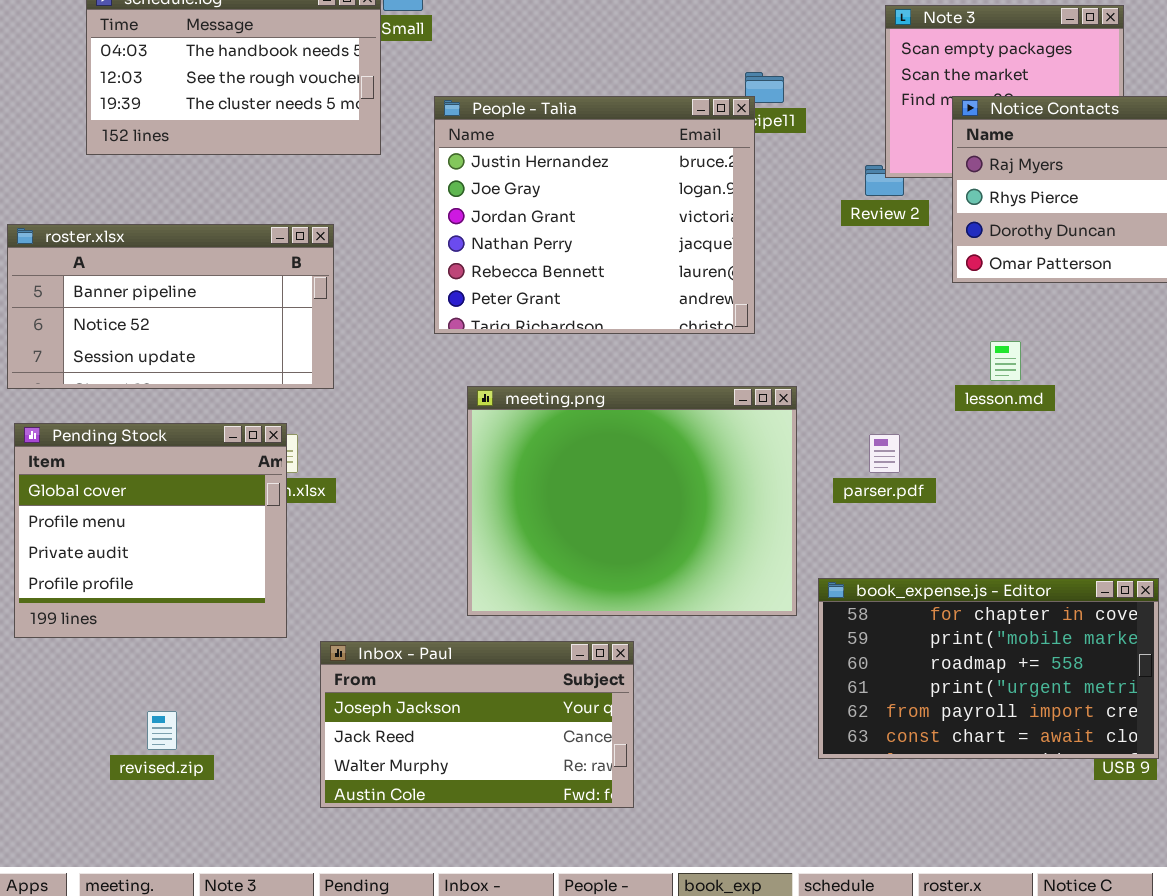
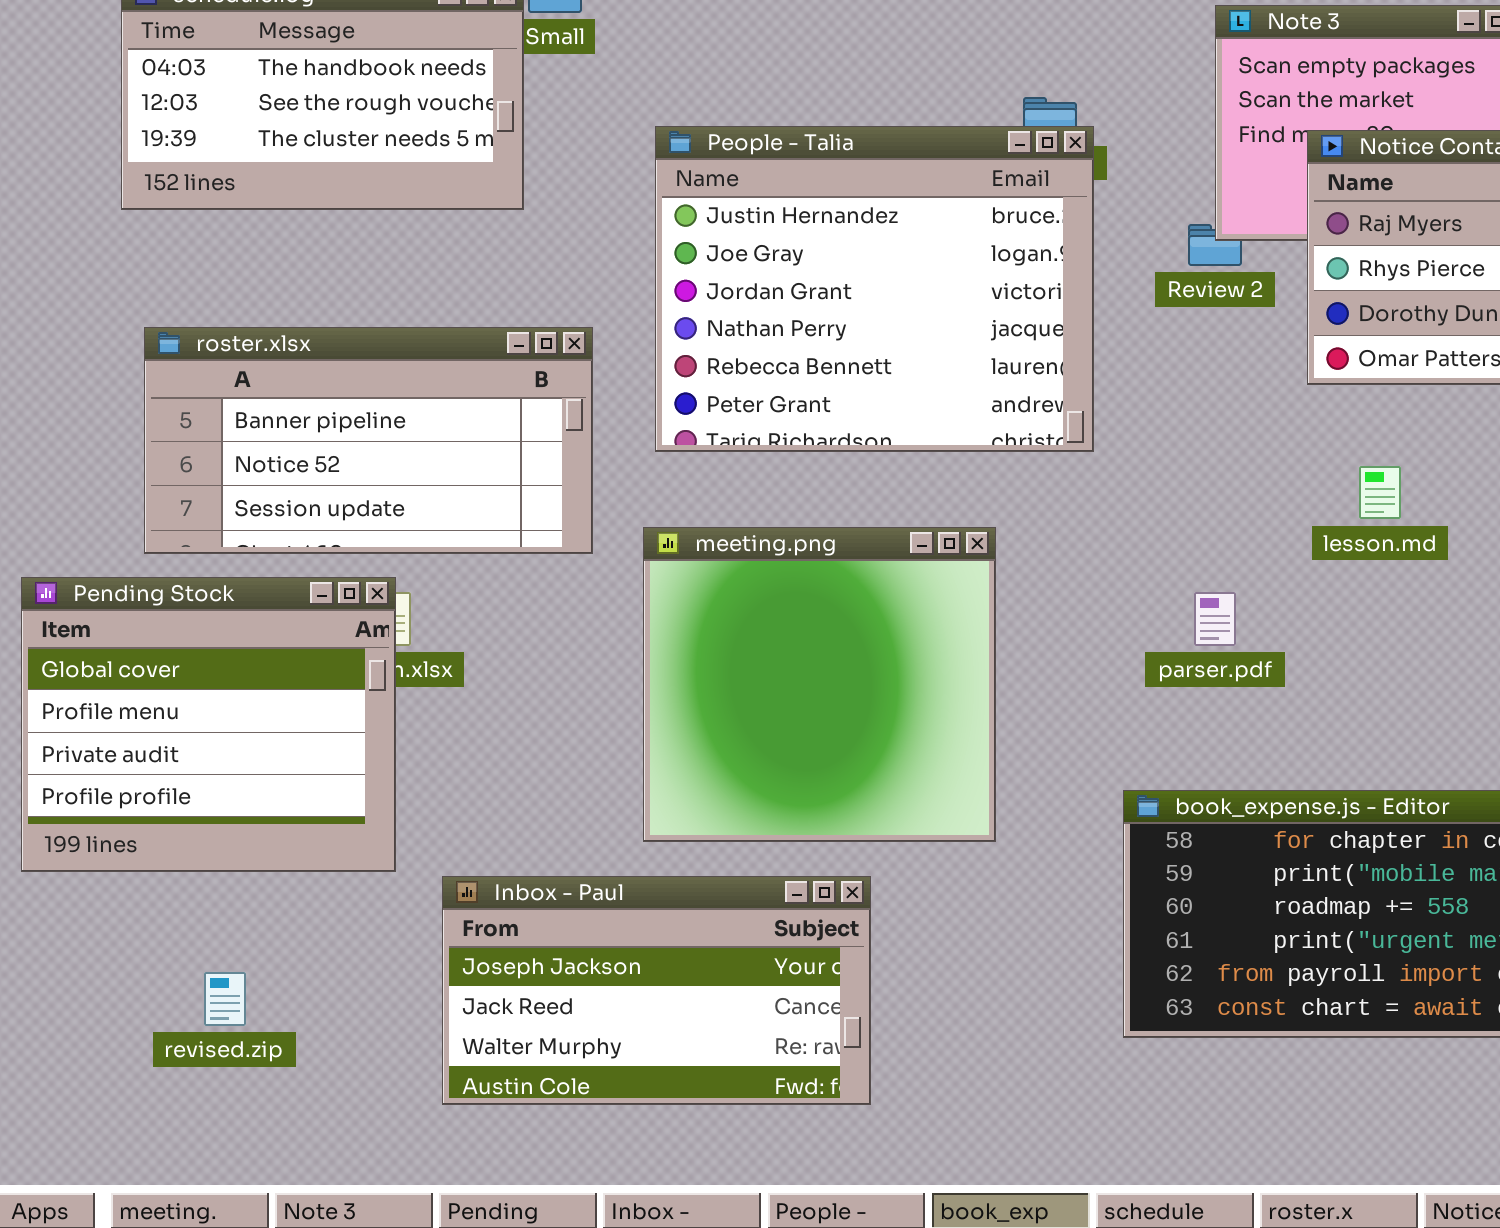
People - Talia: [434,96,755,334] -> [655,126,1094,452], moved
roster.xlsx: [7,224,334,389] -> [144,327,593,554], moved
meeting.png: [467,386,797,616] -> [643,527,996,842], resized

